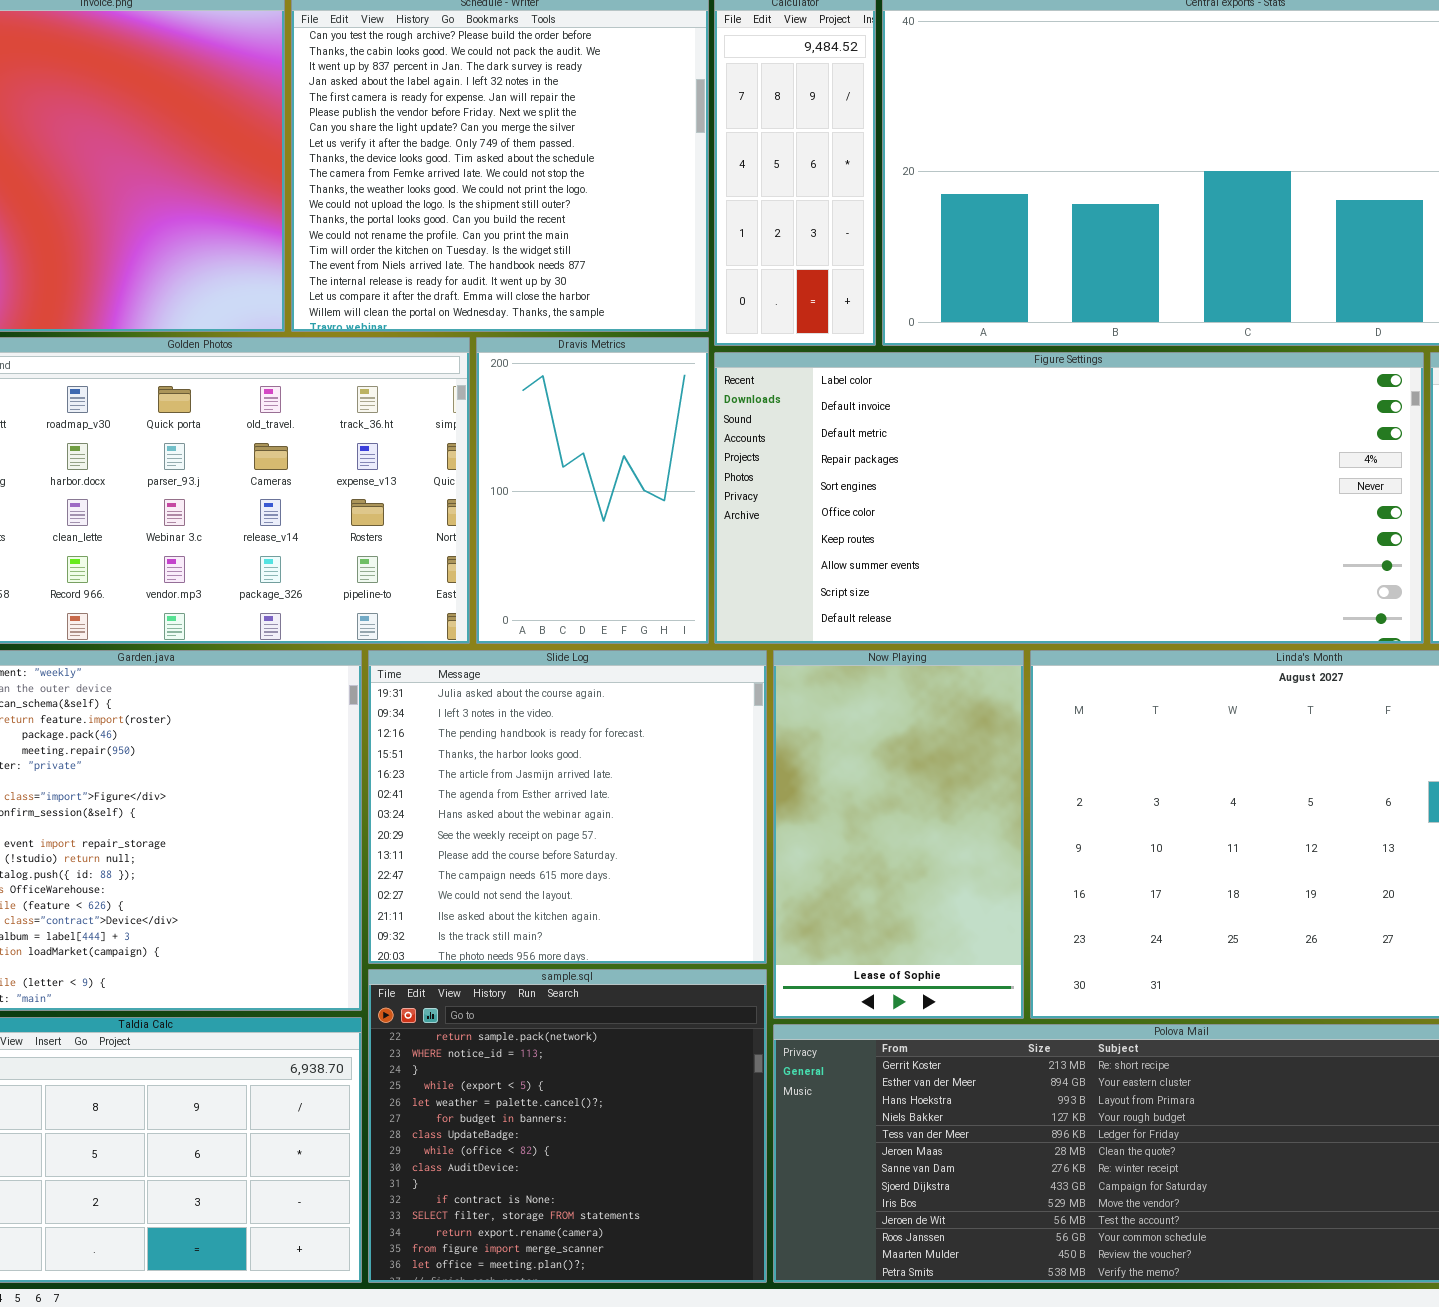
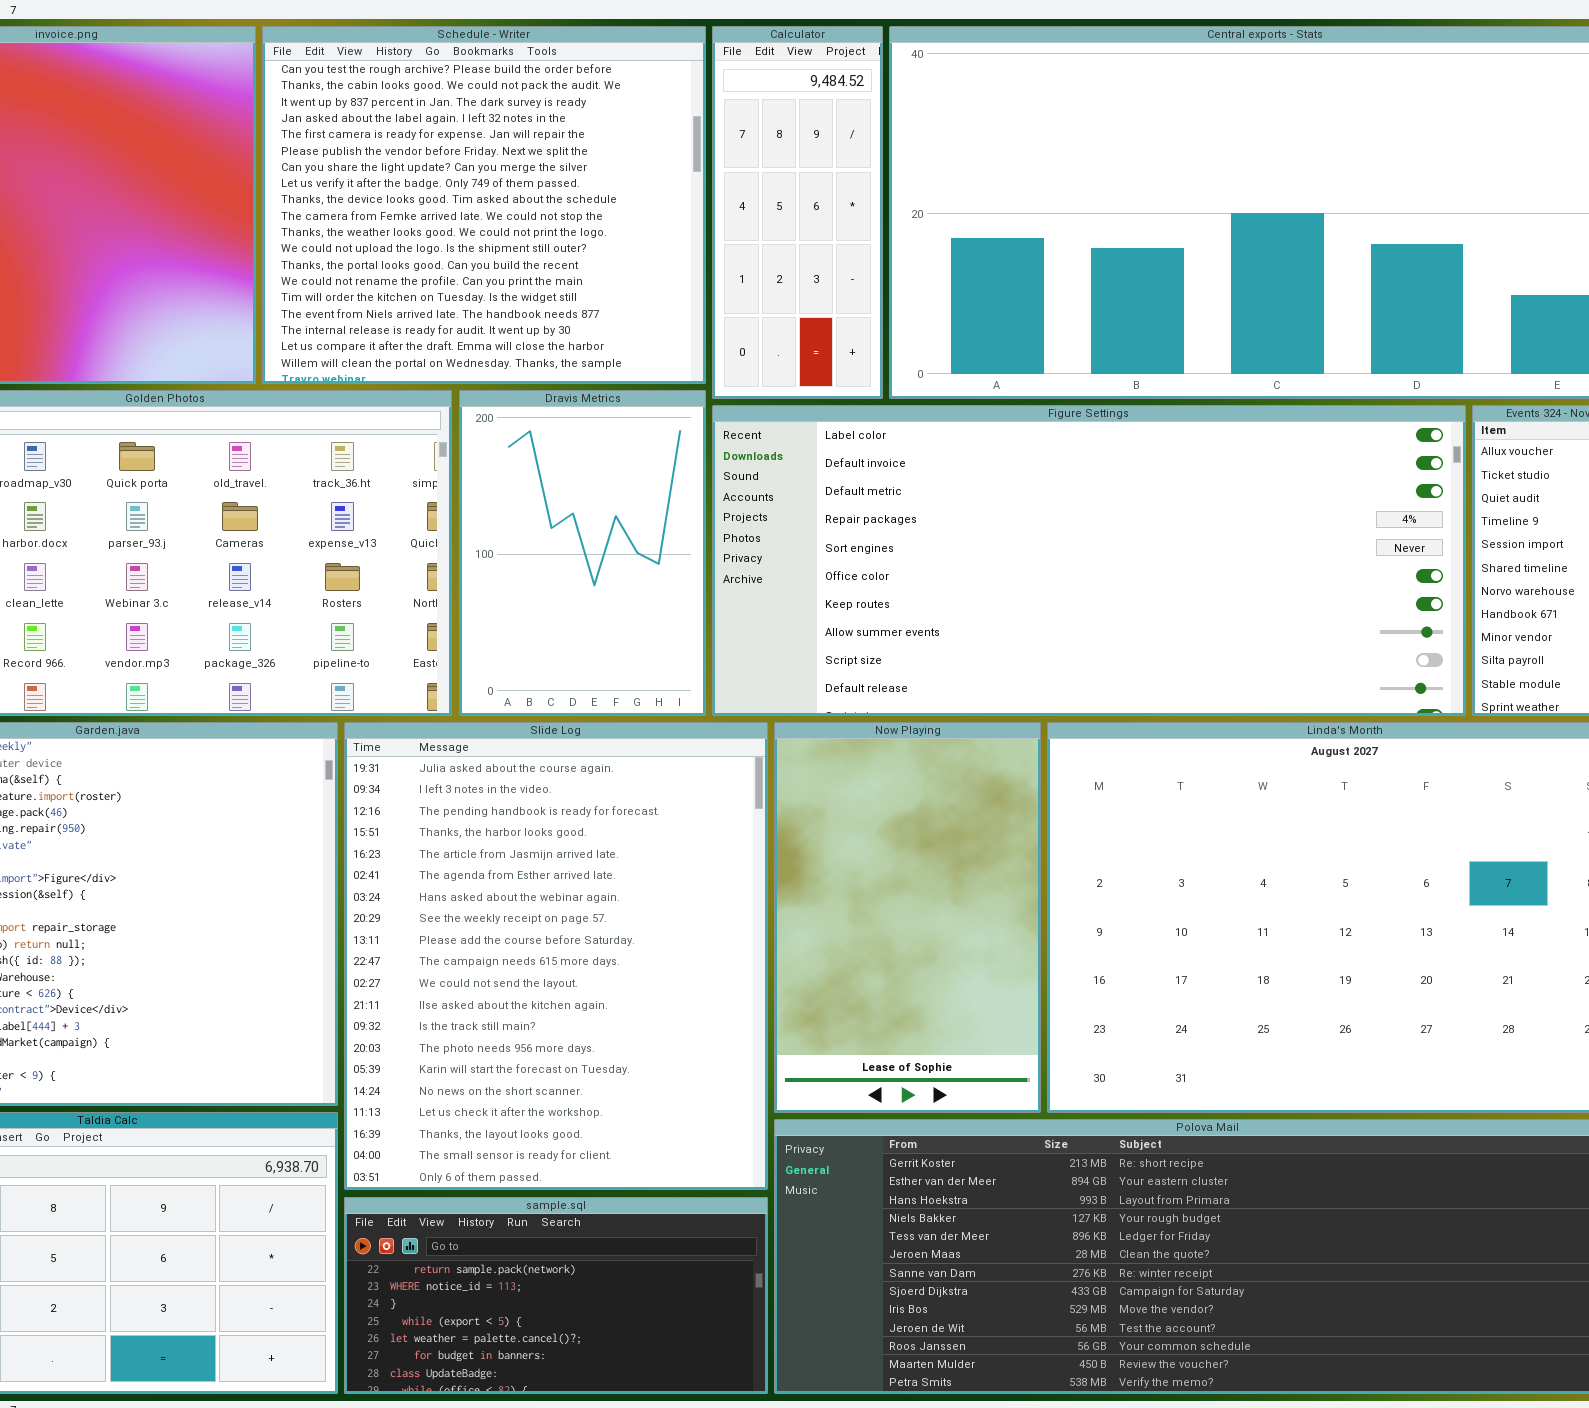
Slide Log: [368,650,767,964] -> [344,722,768,1190], resized
sample.sql: [368,969,767,1283] -> [344,1197,768,1394], resized

